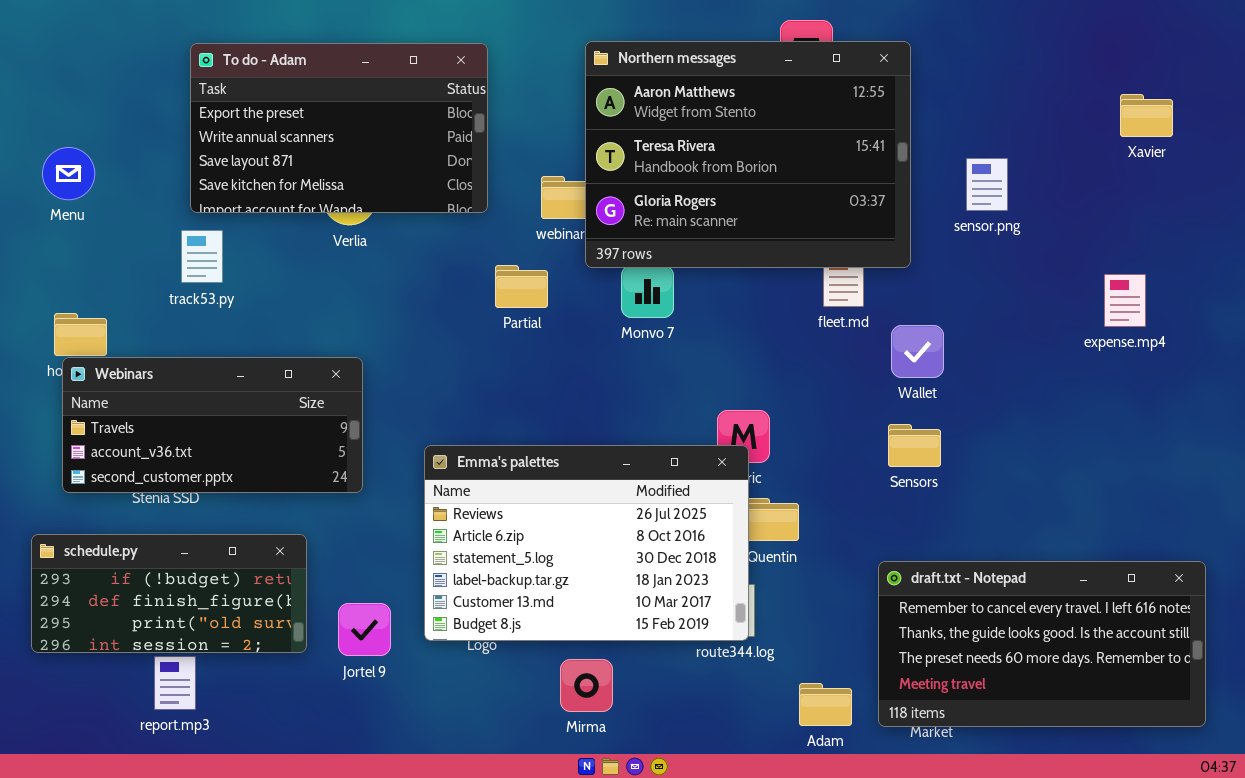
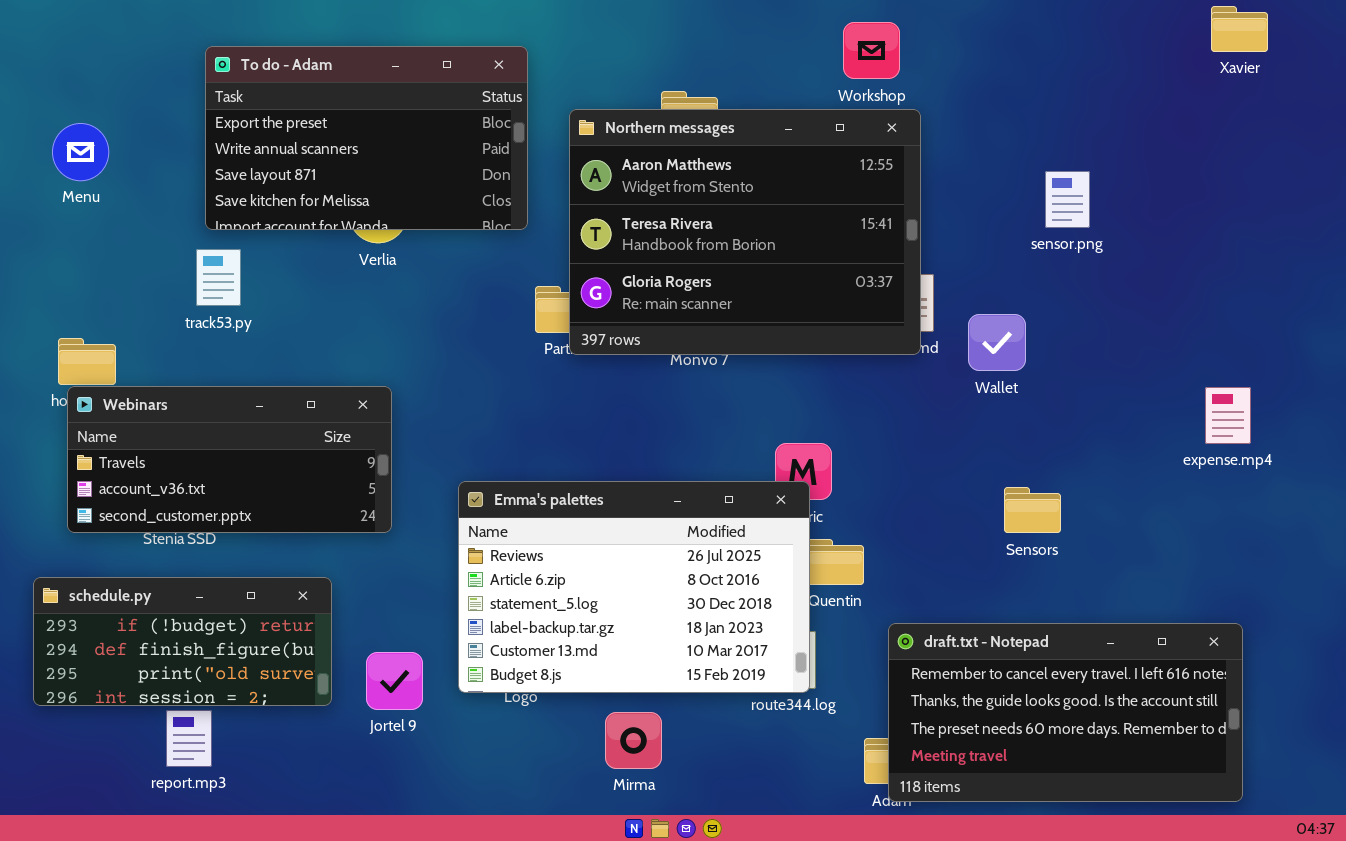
Northern messages: [585,41,911,268] -> [569,109,921,355], moved
Xavier: [1120,94,1173,137] -> [1211,6,1268,52], moved
Menu: [42,147,95,200] -> [52,123,109,181], moved
expense.mp4: [1104,274,1146,327] -> [1205,387,1251,444], moved
Wallet: [891,325,944,378] -> [968,314,1026,371], moved
Sensors: [888,424,941,467] -> [1004,487,1061,533], moved
draft.txt - Notepad: [878,561,1206,727] -> [888,623,1243,802], moved

